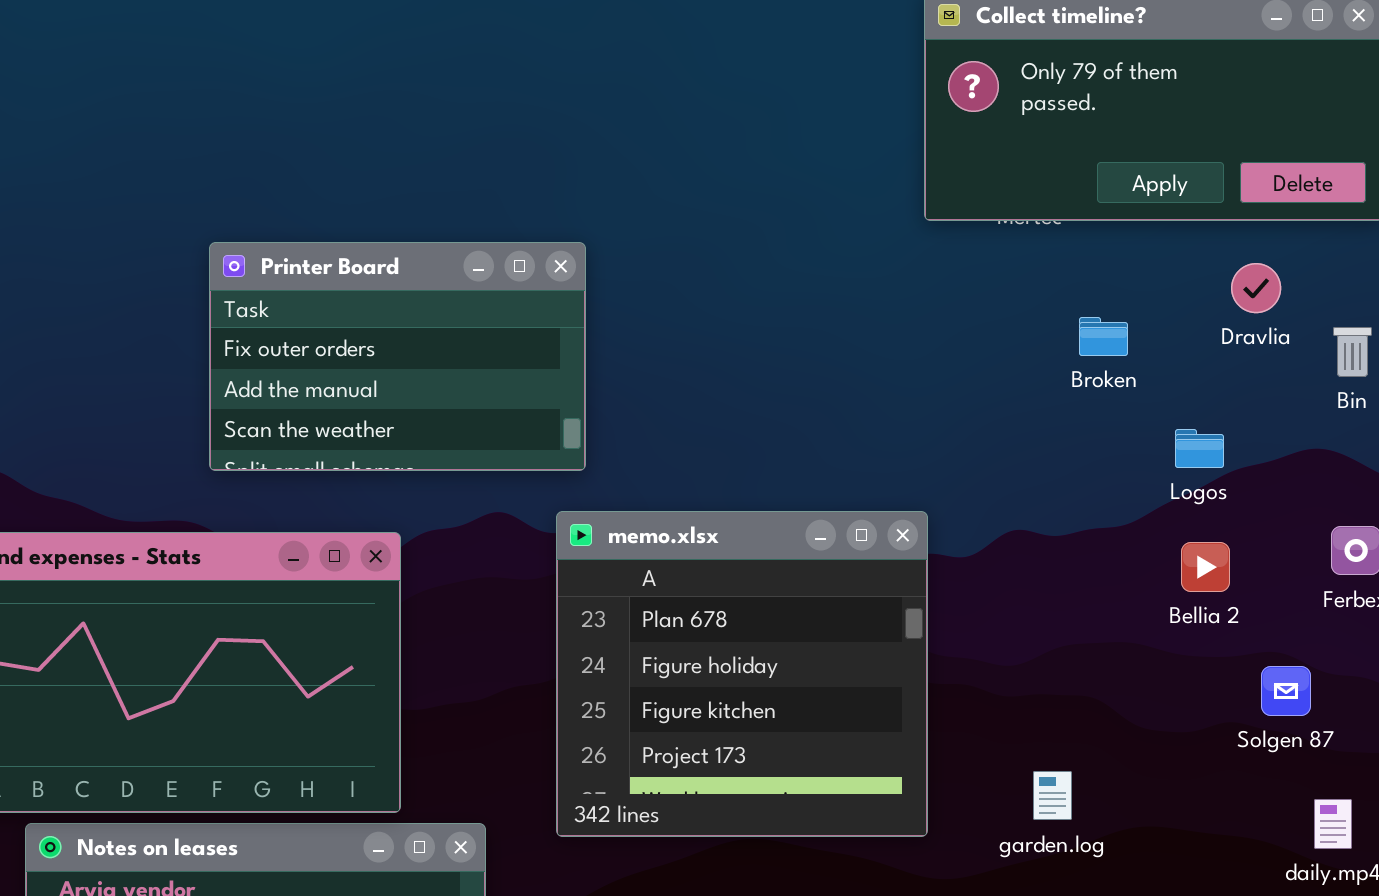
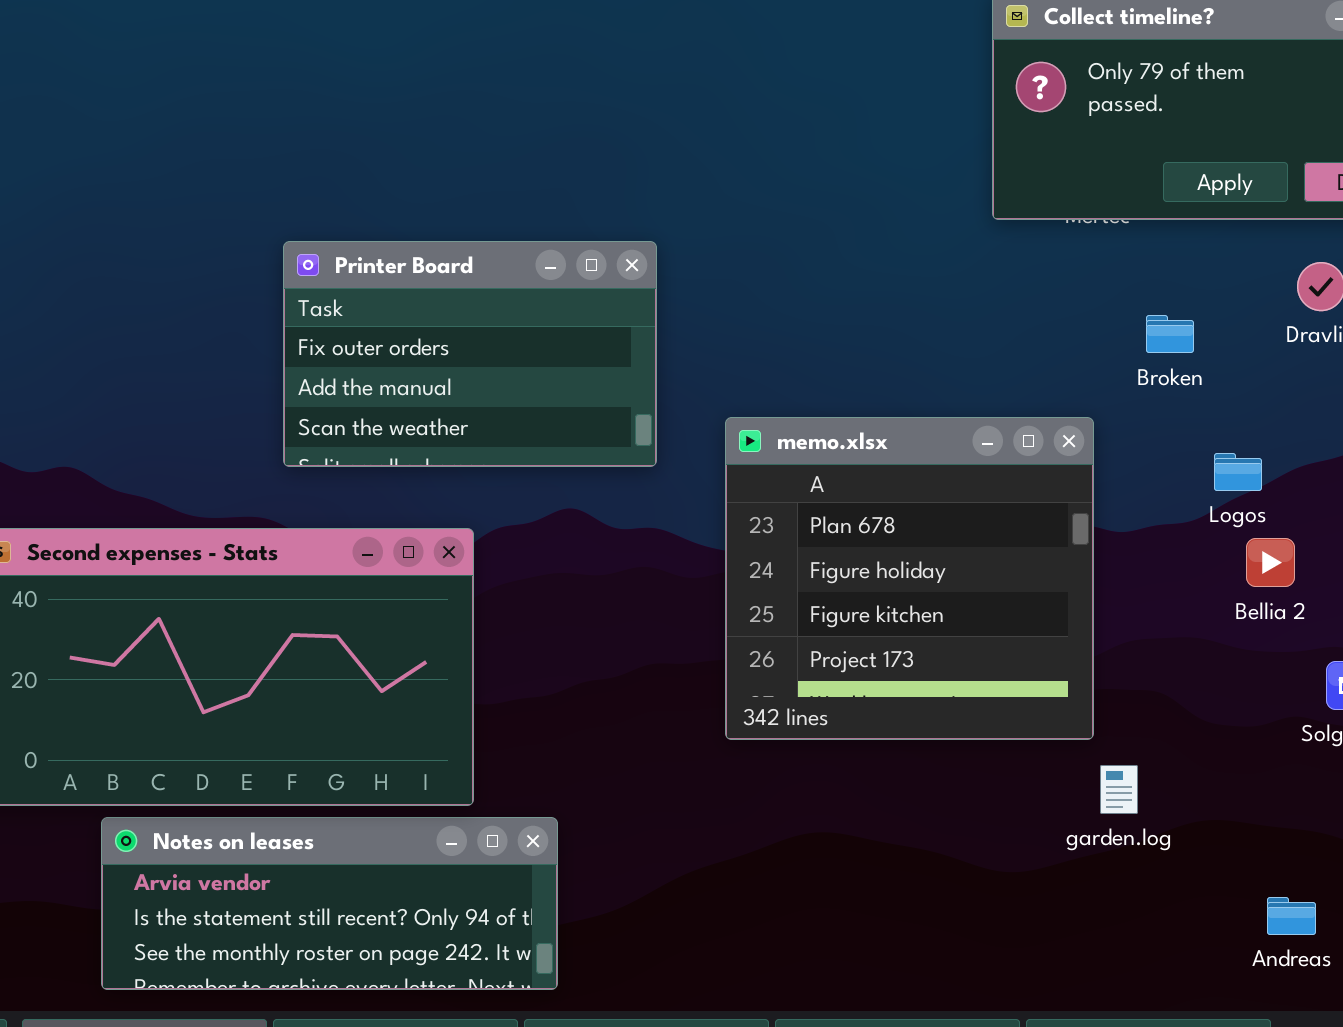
Logos: [1175,429,1224,468] -> [1214,453,1262,491], moved
memo.xlsx: [556,511,928,837] -> [725,417,1094,740], moved

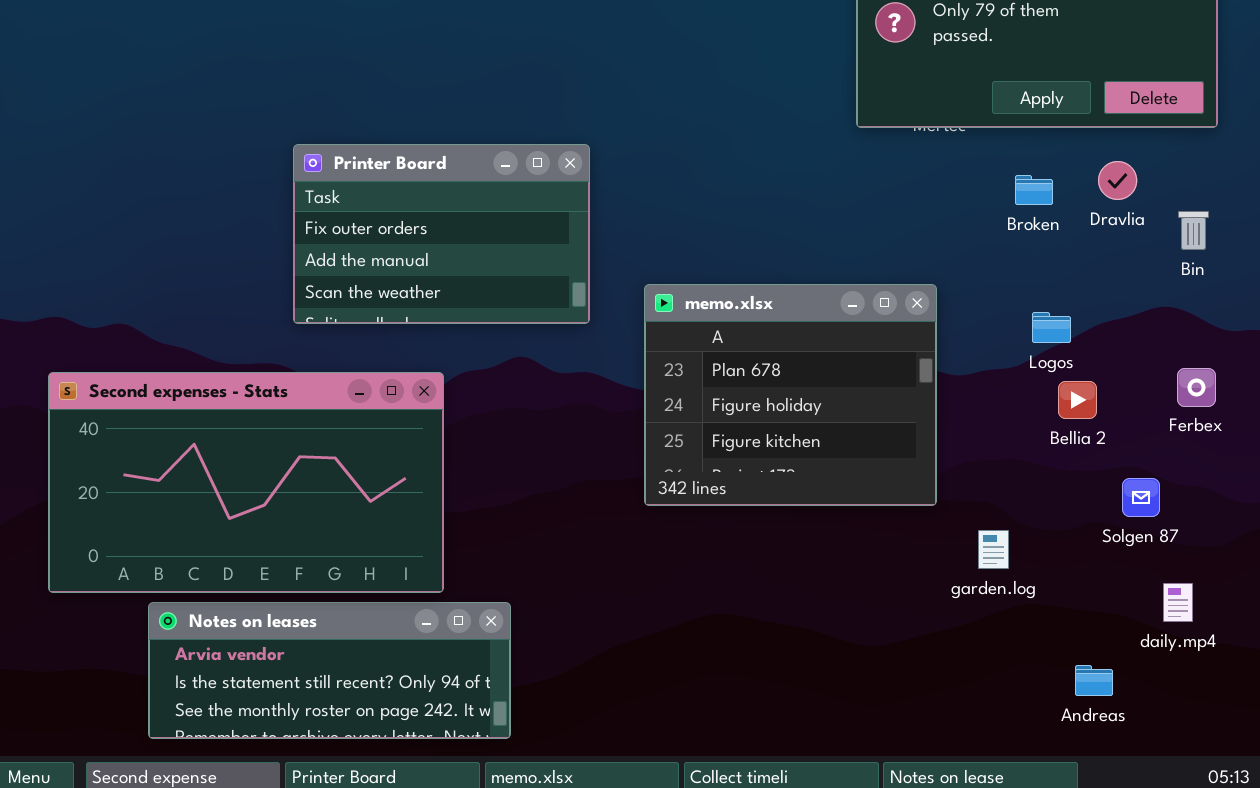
Broken: [1146,315,1194,353] -> [1015,175,1053,205], moved
memo.xlsx: [725,417,1094,740] -> [644,284,937,506], resized
garden.log: [1100,765,1138,814] -> [978,530,1009,569], moved

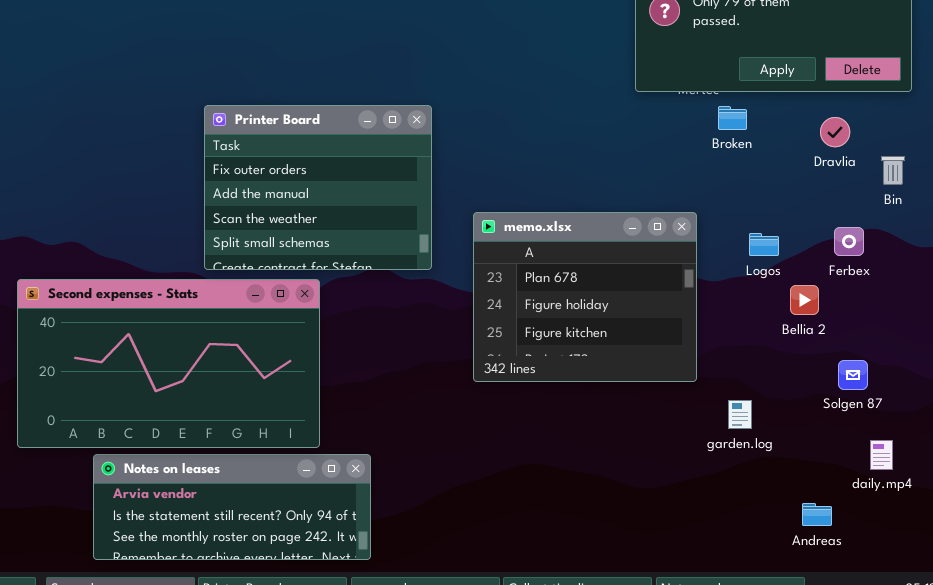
Printer Board: [293,144,590,324] -> [204,105,432,270], resized
Broken: [1015,175,1053,205] -> [718,106,747,130], moved
Logos: [1032,312,1071,343] -> [749,233,779,256], moved
Ferbex: [1177,368,1216,407] -> [834,227,864,256], moved

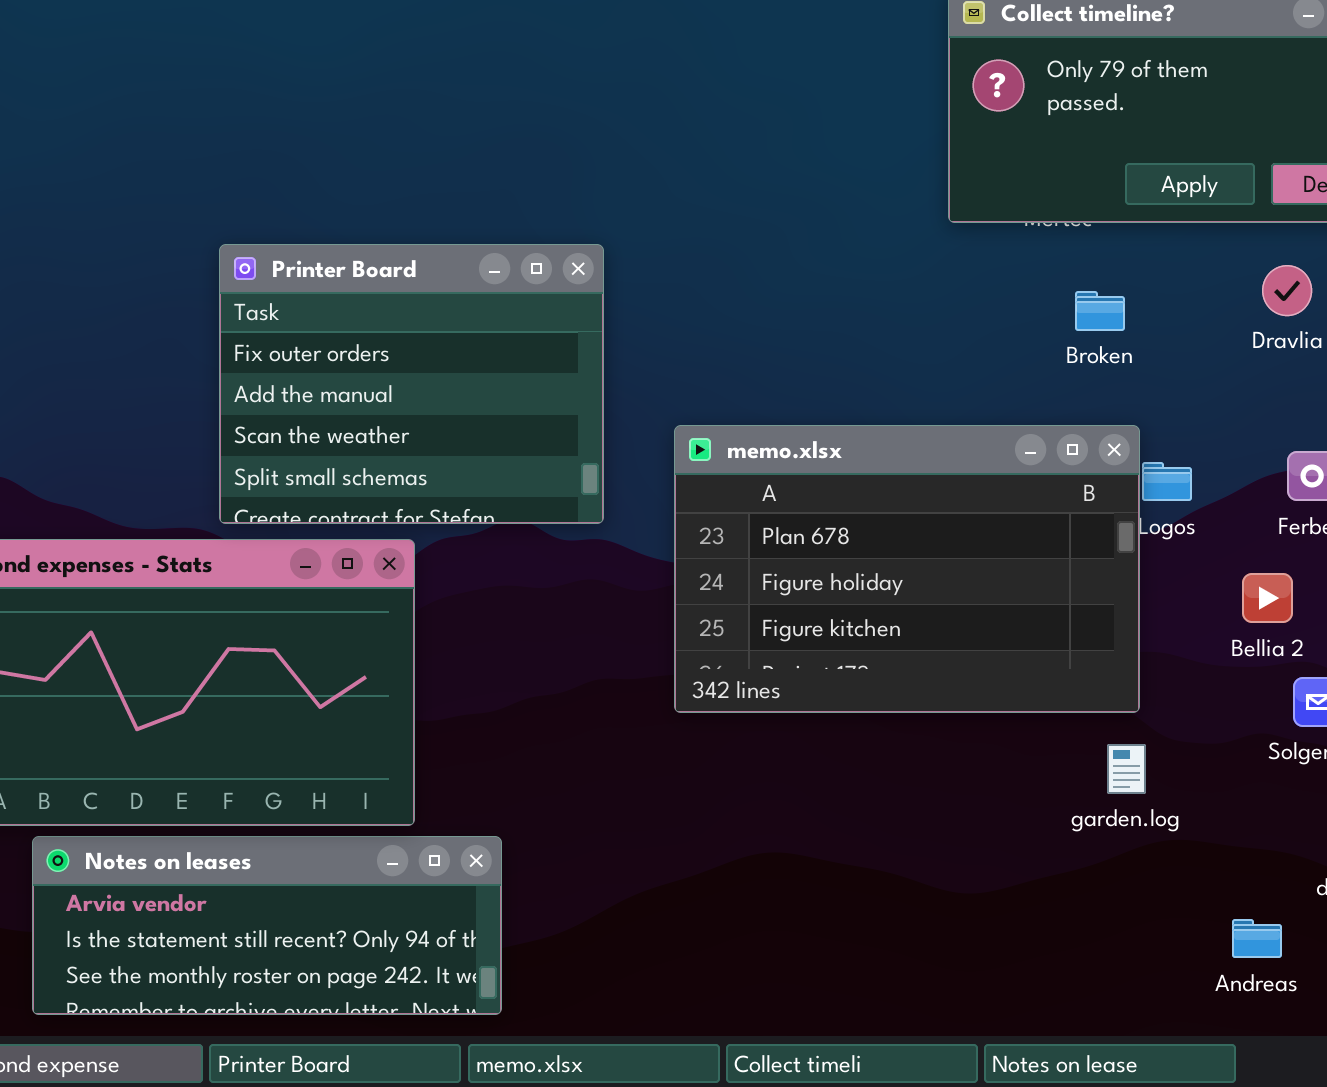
Broken: [718,106,747,130] -> [1075,291,1125,331], moved
memo.xlsx: [473,212,697,382] -> [674,425,1140,713], resized
Bellia 2: [790,285,819,315] -> [1242,573,1293,623], moved

